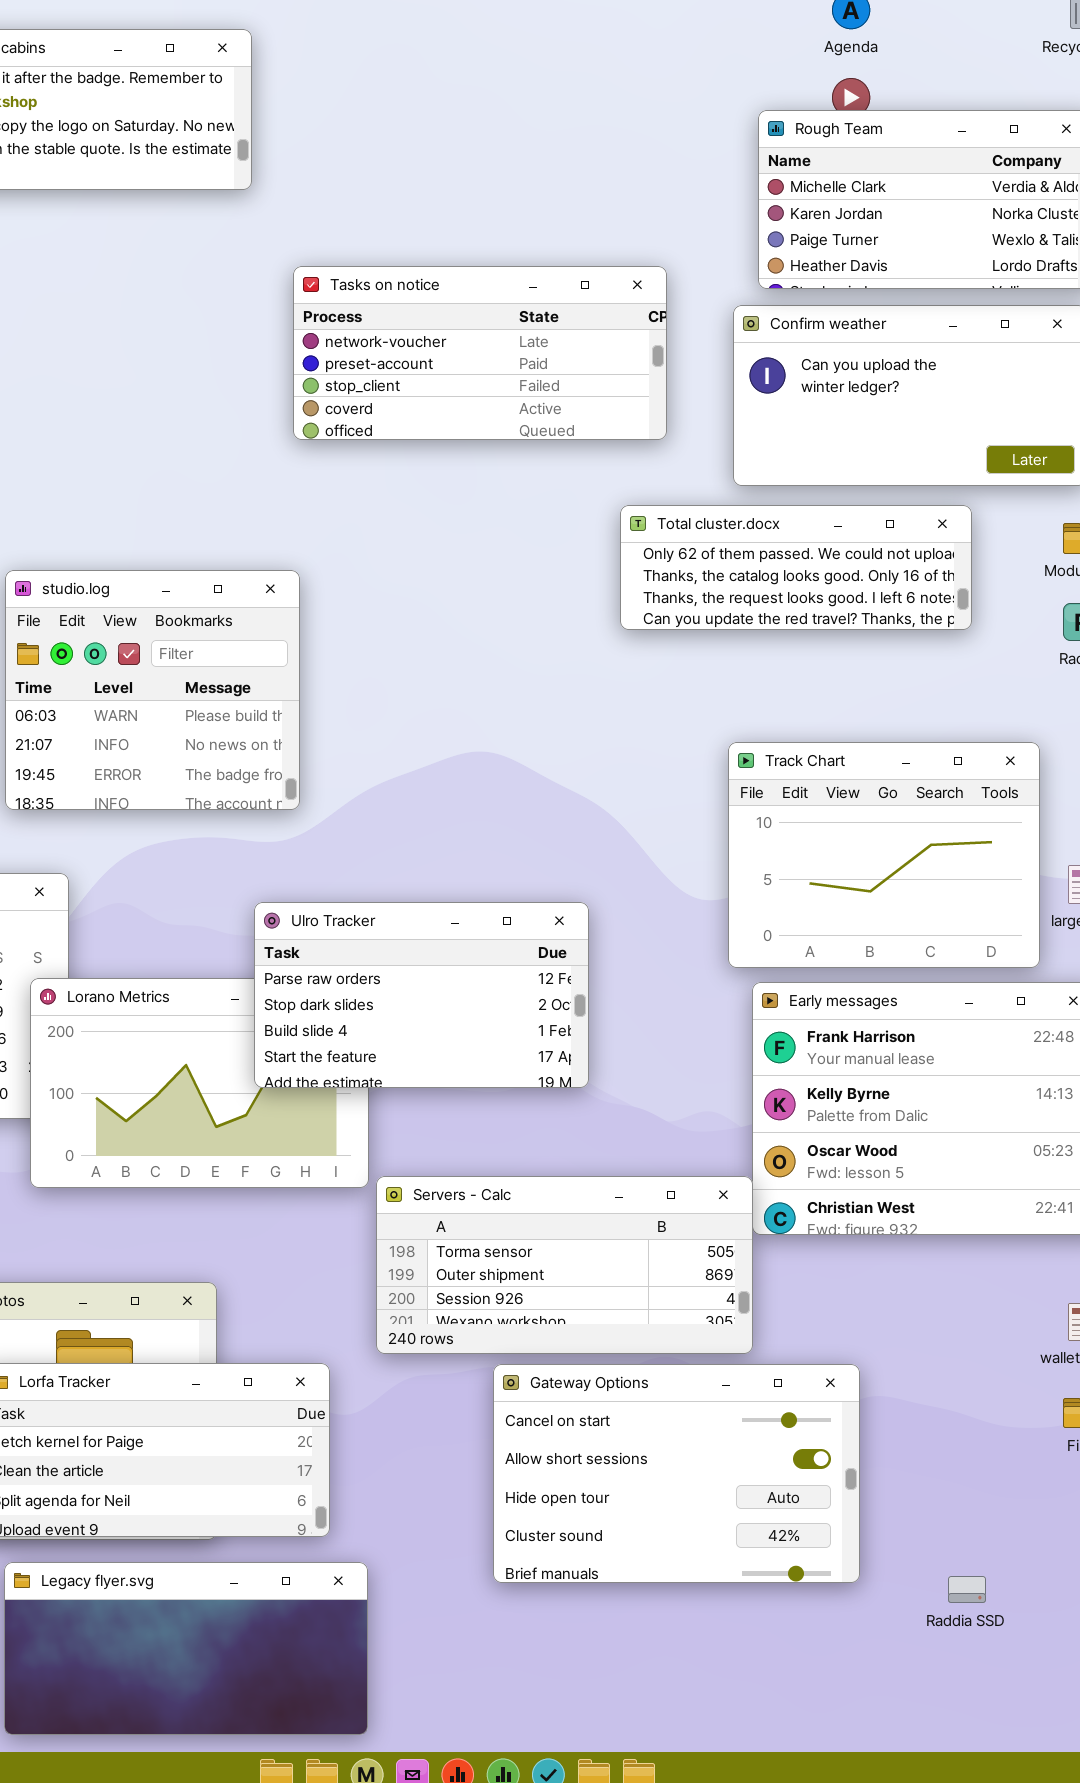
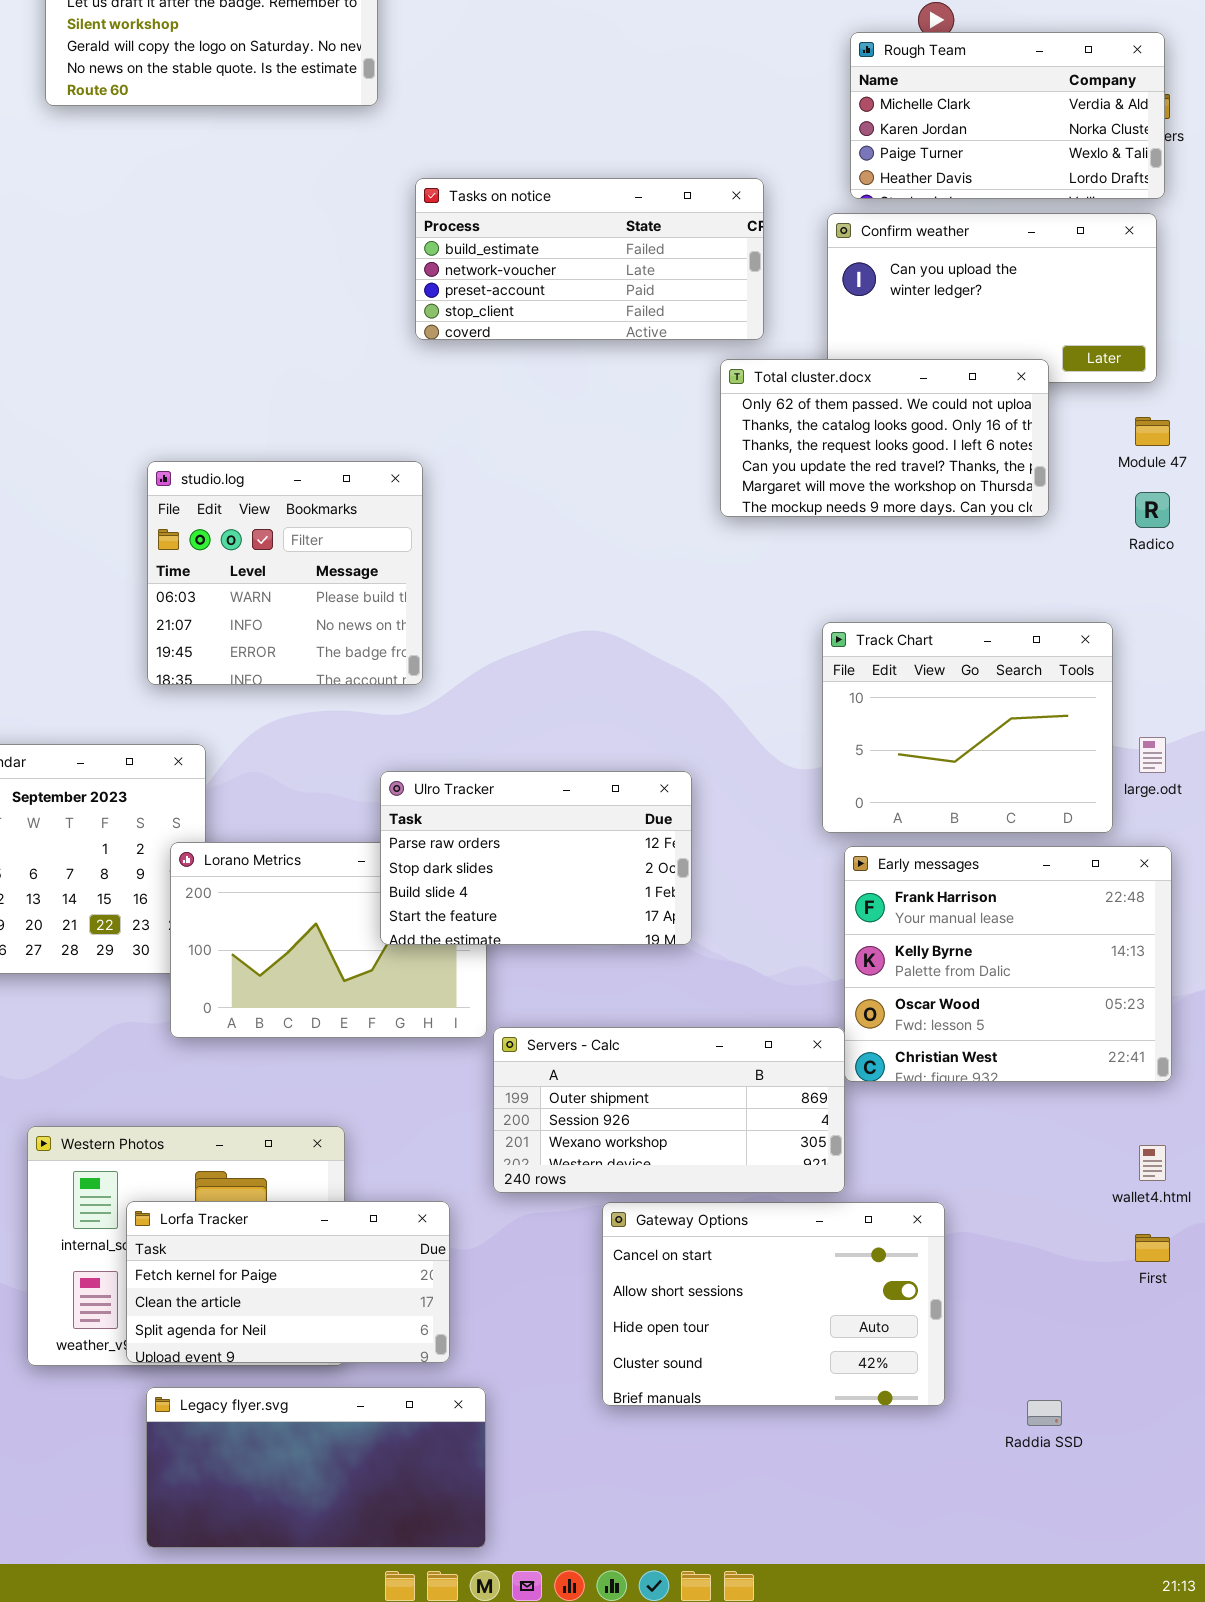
Tasks on notice: [293,266,667,440] -> [415,178,764,340], scrolled up 1 row
Total cluster.docx: [620,505,972,630] -> [720,359,1049,517], resized
Servers - Calc: [376,1176,753,1354] -> [493,1027,845,1193], scrolled down 1 row

